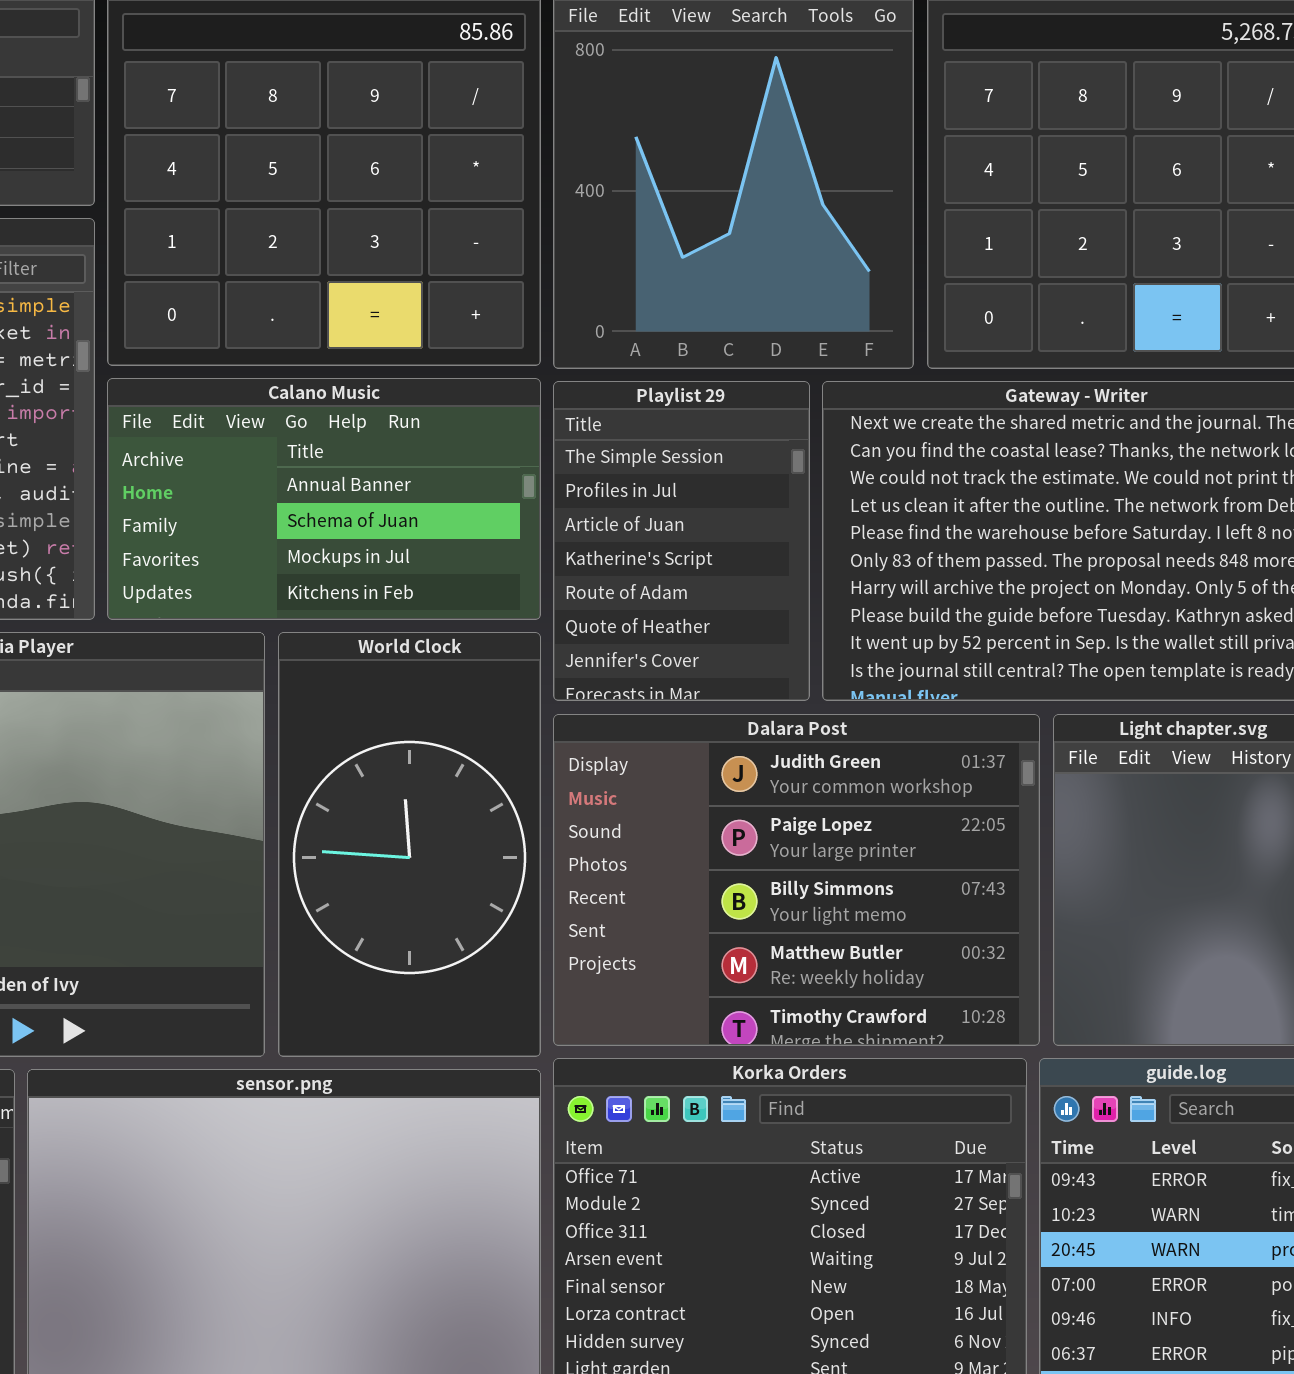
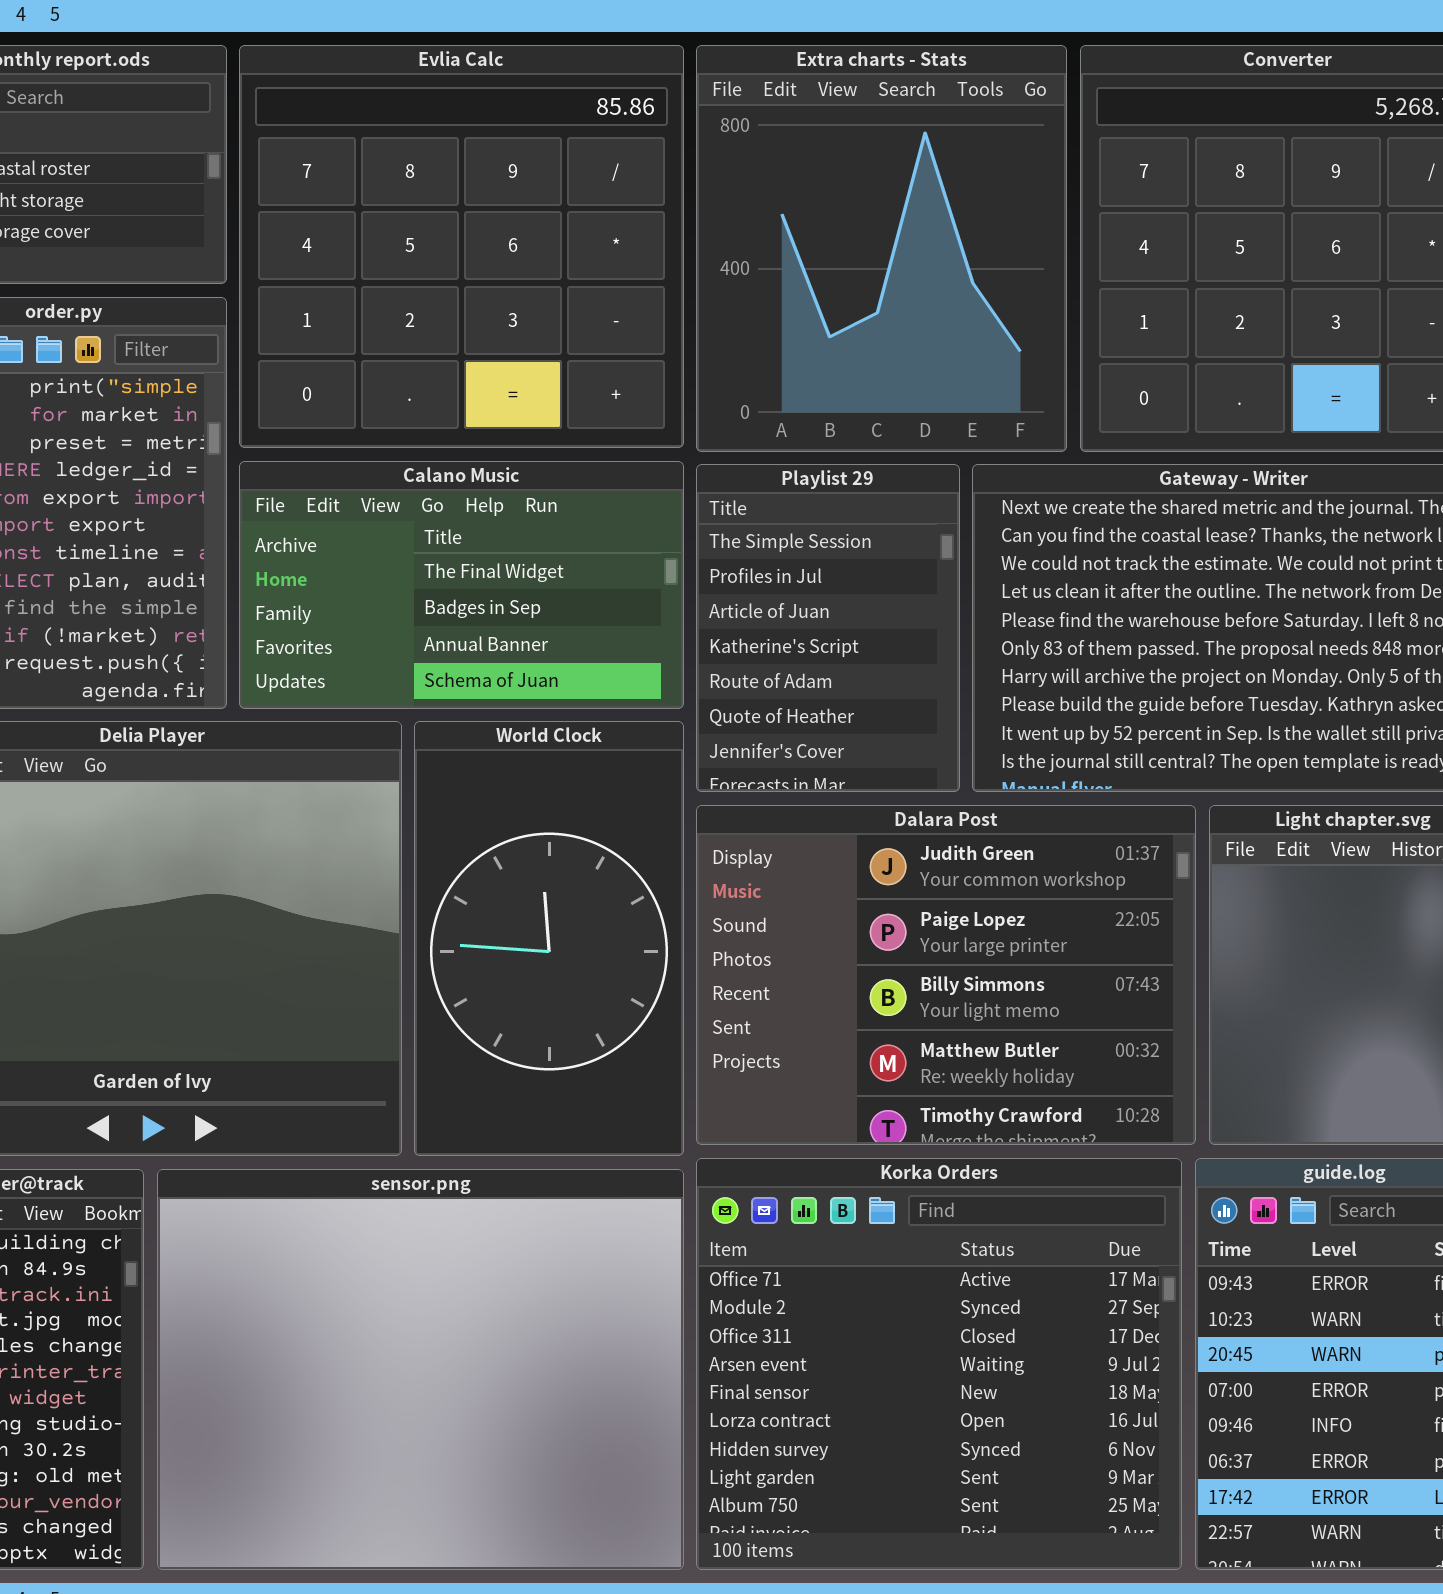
Calano Music: [107,378,541,620] -> [239,461,684,709], scrolled up 2 rows

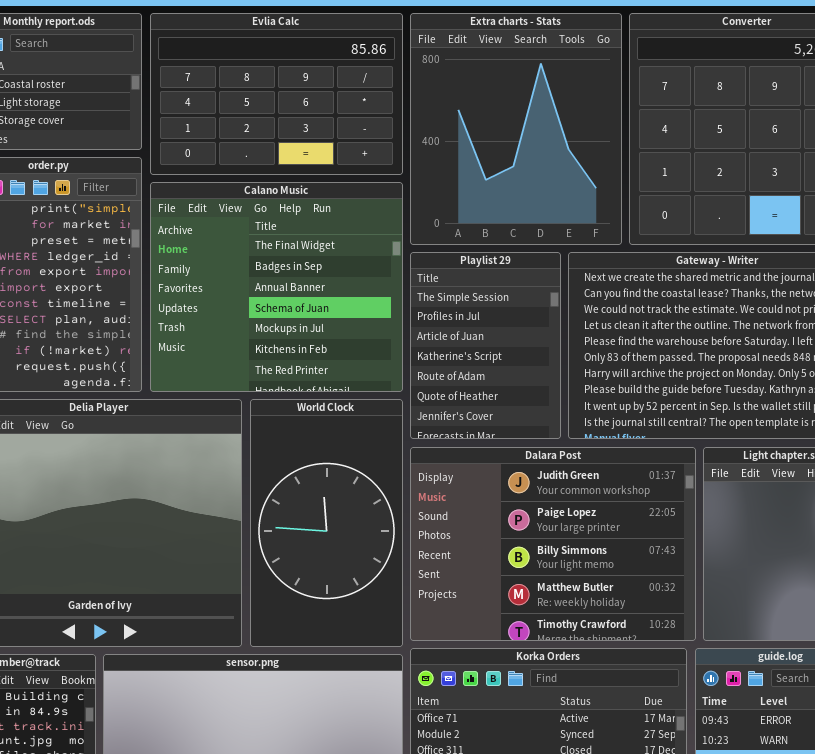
Evlia Calc: [239,45,684,448] -> [150,13,403,175], resized
Calano Music: [239,461,684,709] -> [150,182,403,392], resized

